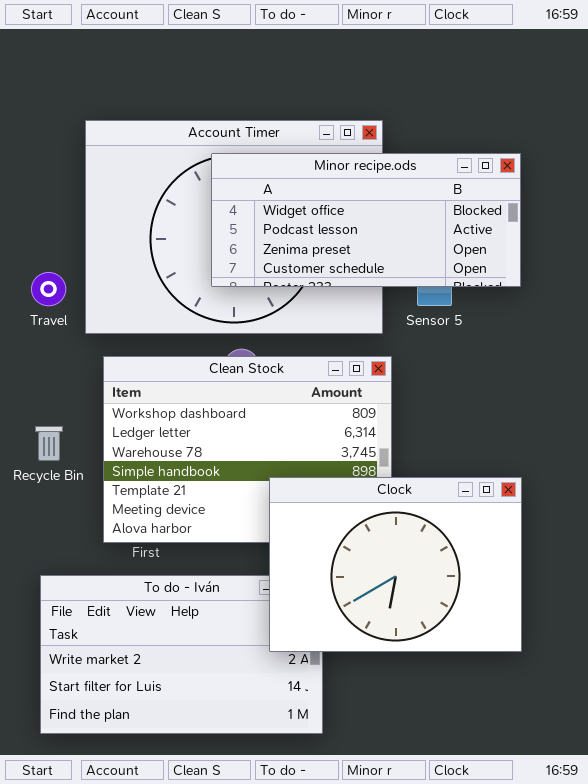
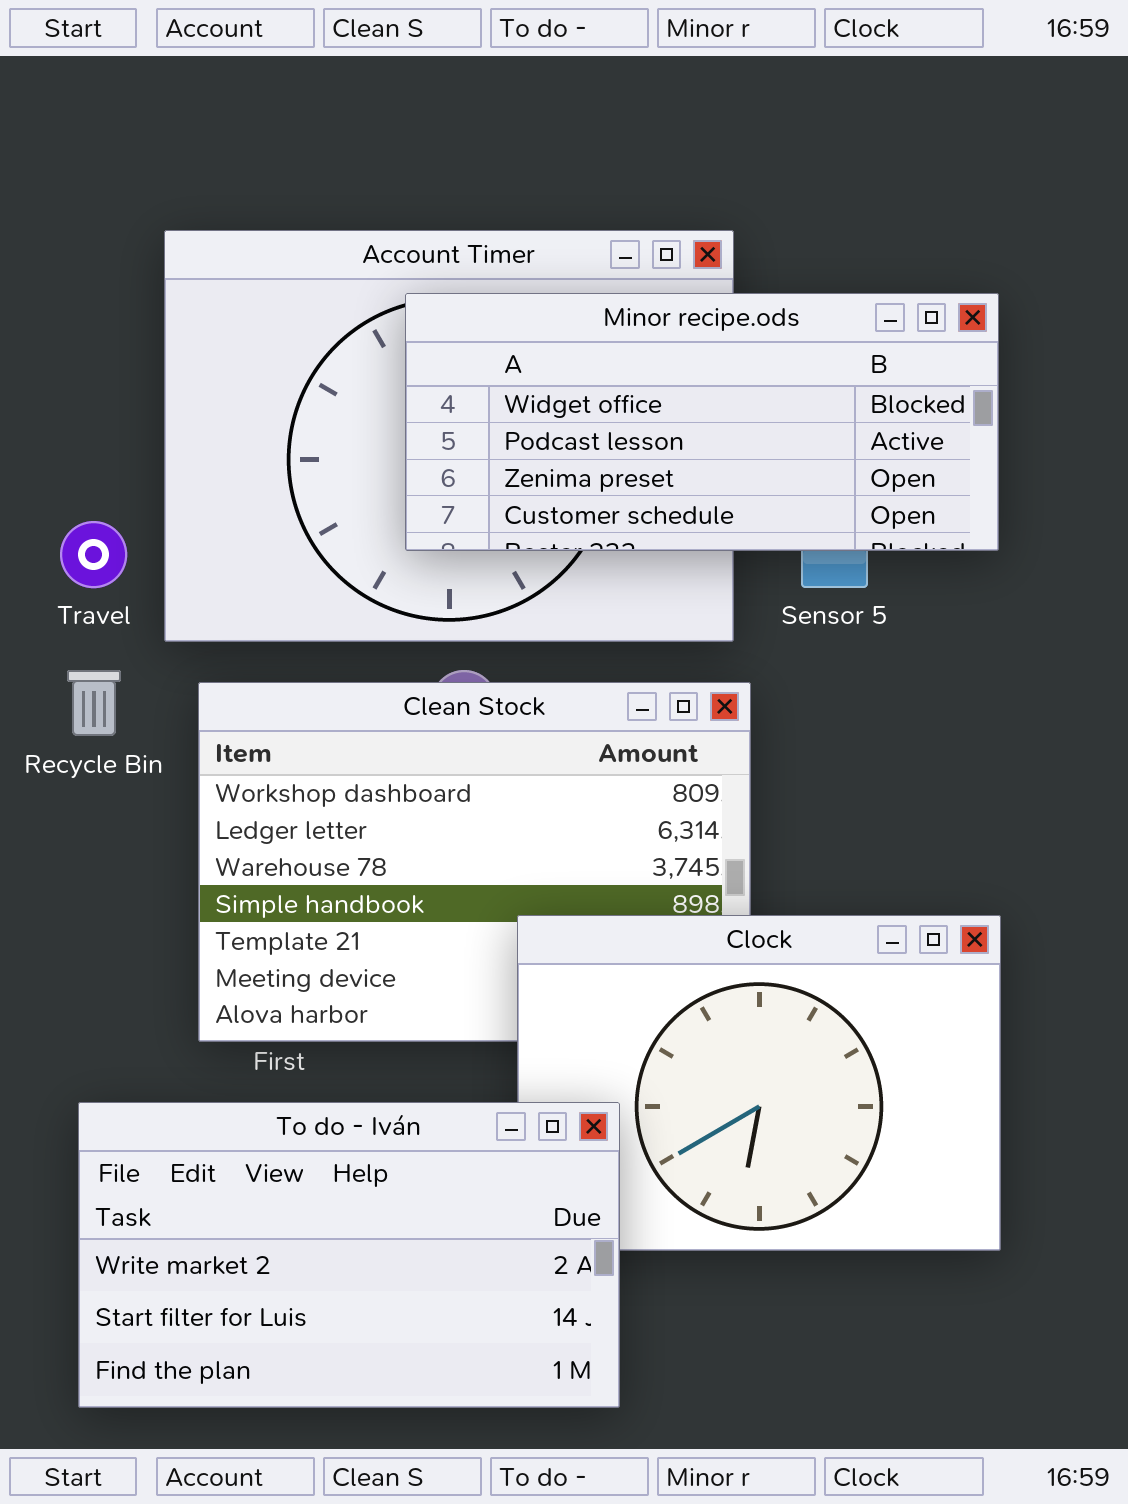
Recycle Bin: [35,426,63,461] -> [67,670,121,736], moved
To do - Iván: [40,575,323,734] -> [78,1102,620,1408], raised

